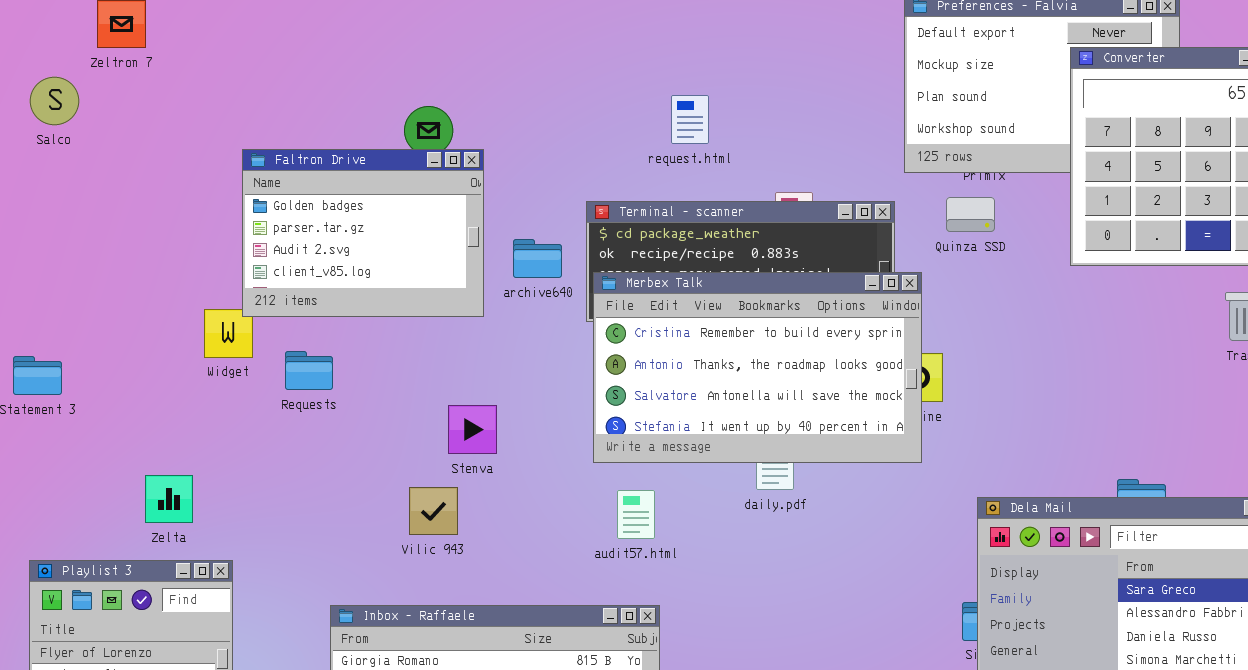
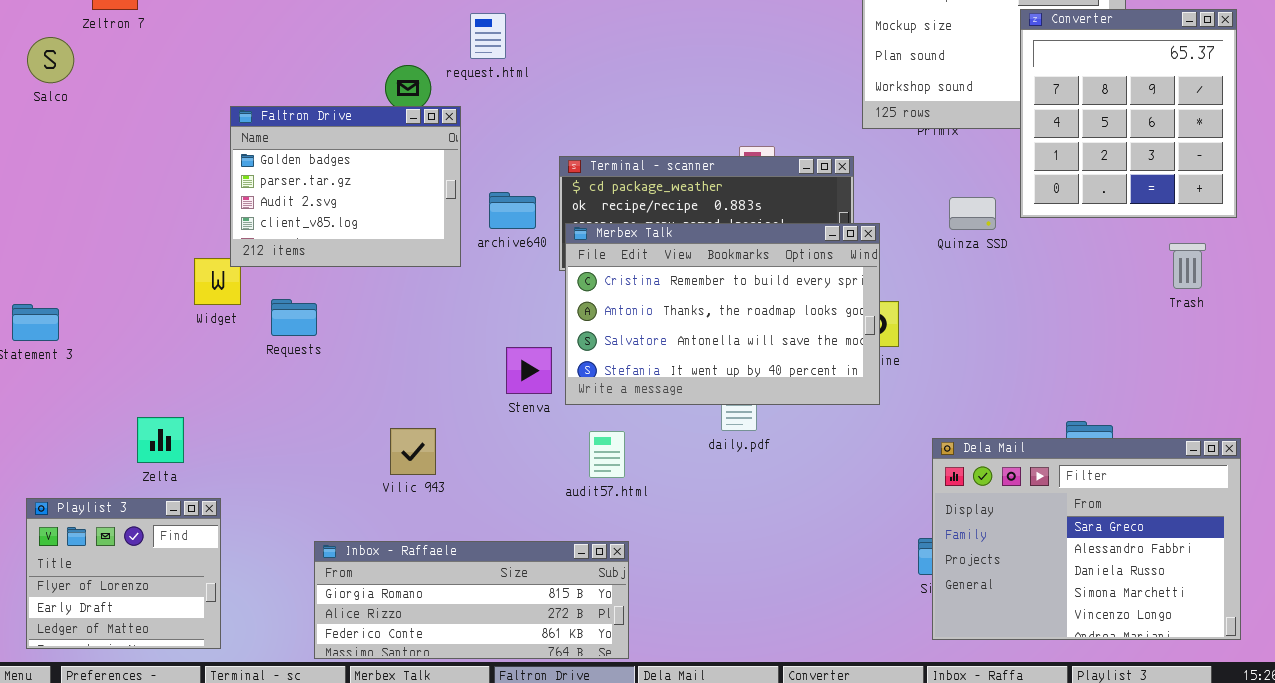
request.html: [671,95,709,144] -> [470,13,506,59], moved
Quinza SSD: [946,197,995,232] -> [949,197,996,230], moved
Stenva: [448,405,497,454] -> [506,347,552,394], moved

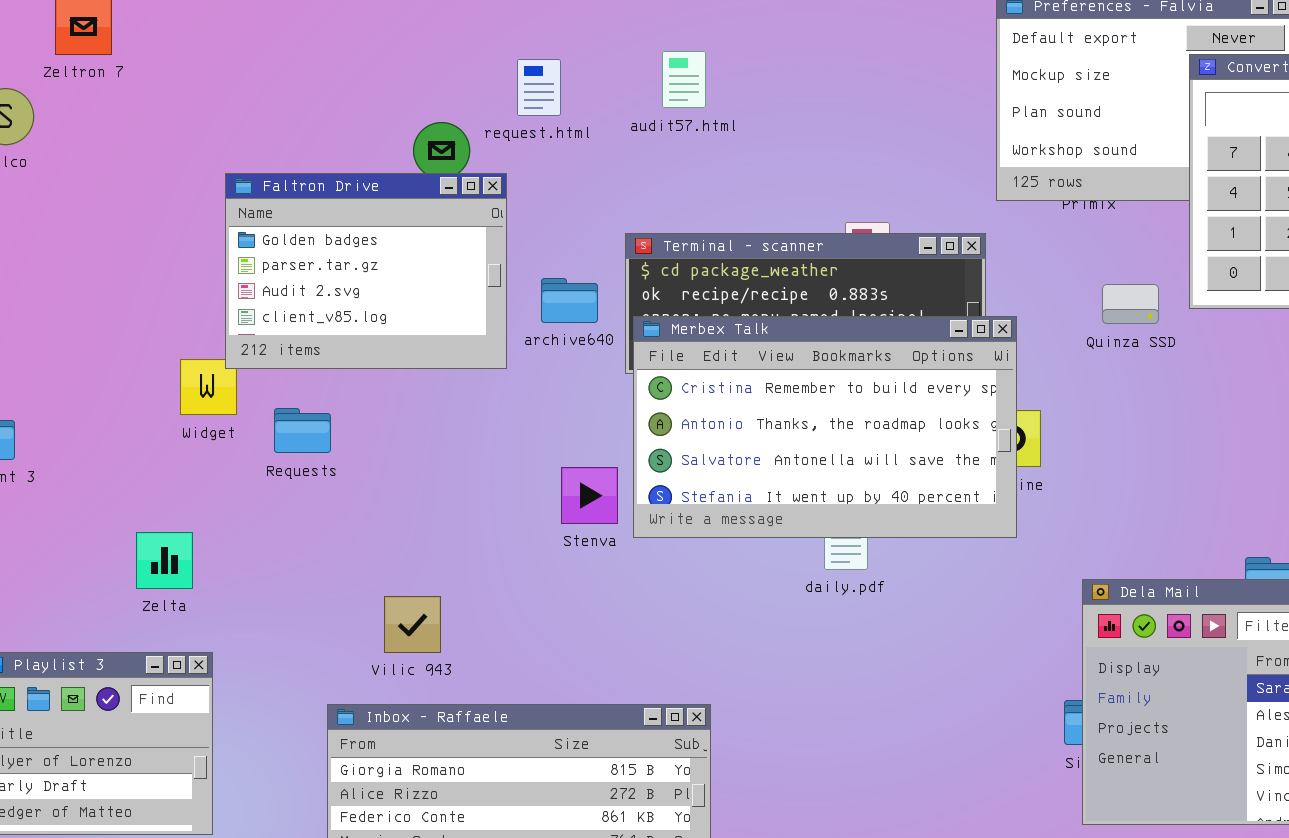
Zelta: [137,417,184,463] -> [136,532,193,589], moved
Vilic 943: [390,428,436,475] -> [384,596,441,653], moved
audit57.html: [589,431,625,478] -> [662,51,706,108], moved

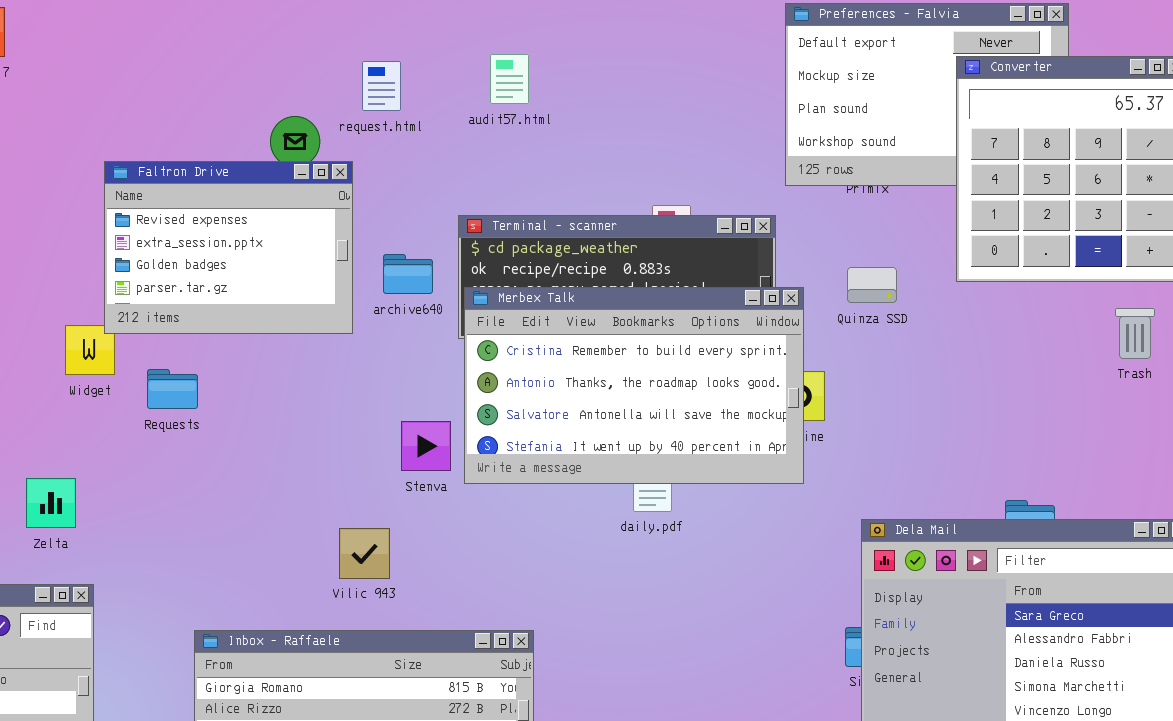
Faltron Drive: [225,173,507,369] -> [104,161,353,334], scrolled up 2 rows
Quinza SSD: [1102,284,1159,324] -> [847,267,897,303], moved
Vilic 943: [384,596,441,653] -> [339,528,390,579], moved

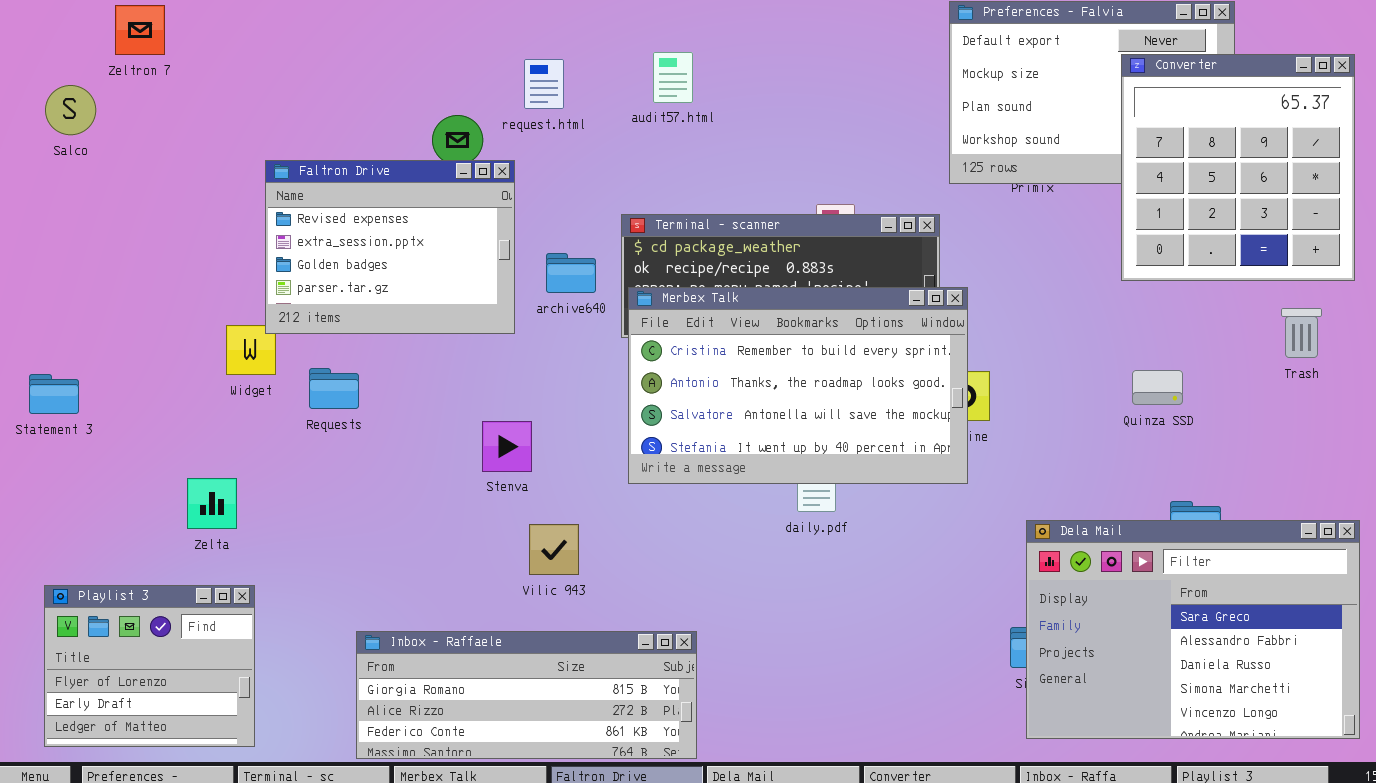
Quinza SSD: [847,267,897,303] -> [1132,370,1183,405], moved
Stenva: [401,421,451,471] -> [482,421,532,472], moved
Vilic 943: [339,528,390,579] -> [529,524,579,575], moved

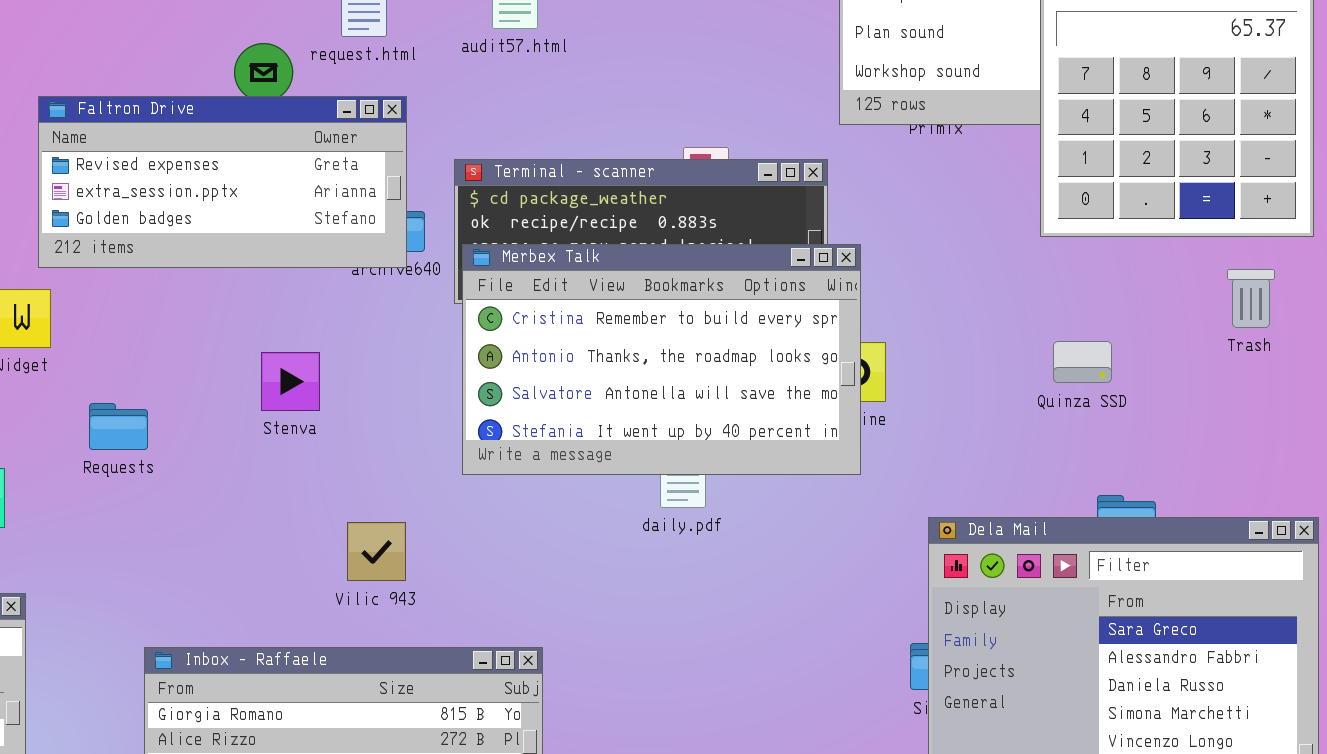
Faltron Drive: [265,160,515,334] -> [38,96,407,268], resized
Requests: [309,368,359,409] -> [89,403,148,450], moved
Stenva: [482,421,532,472] -> [261,352,320,411], moved

